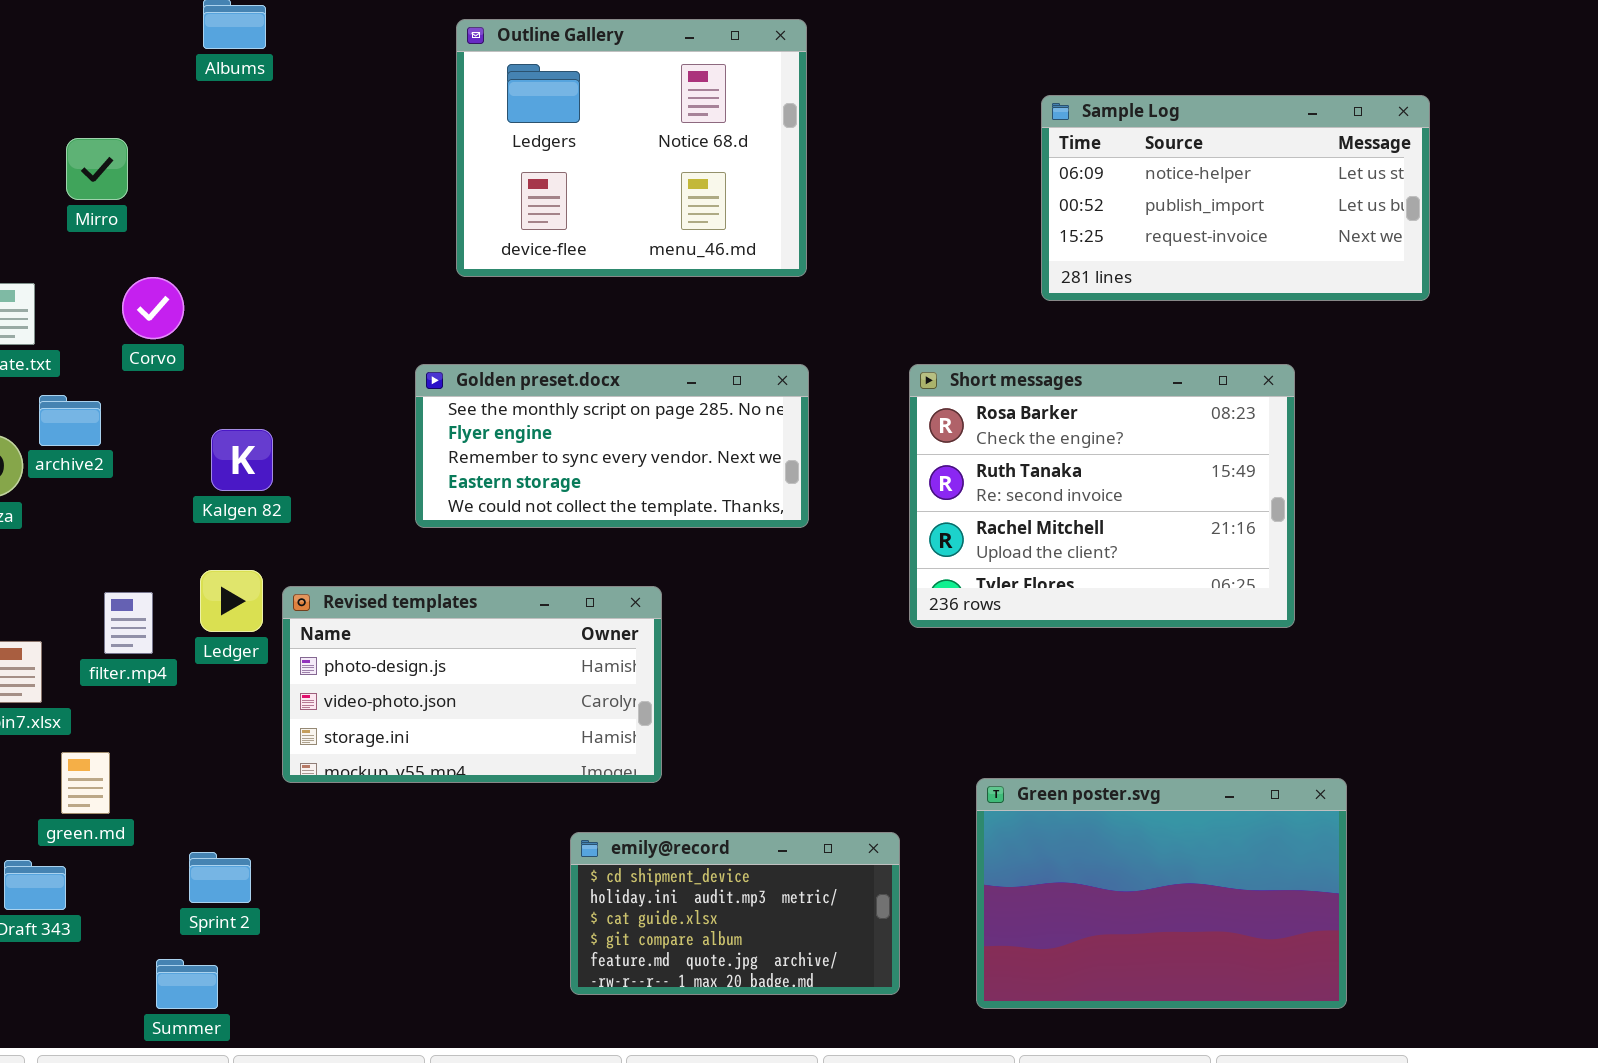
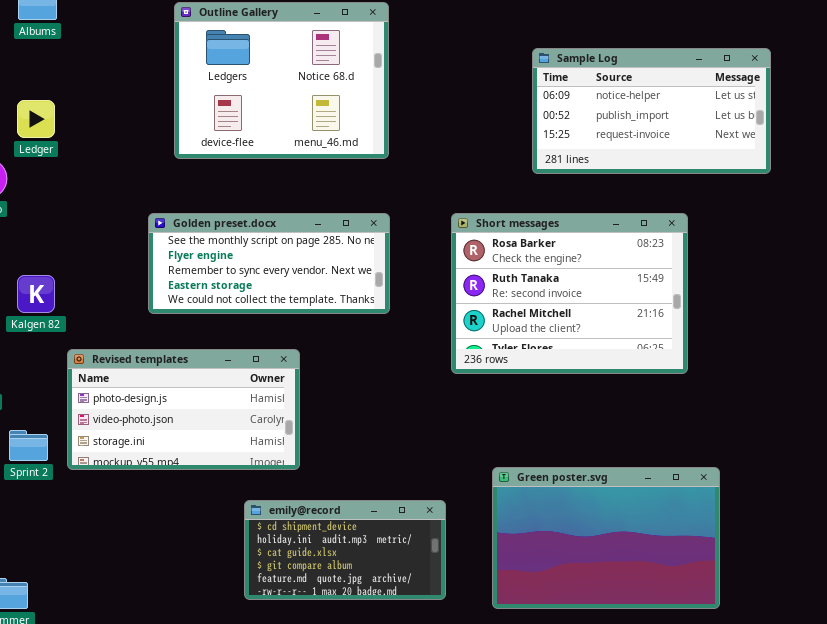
Kalgen 82: [211,429,273,491] -> [17,275,55,313], moved
Ledger: [200,570,263,632] -> [17,100,55,138], moved
Sprint 2: [189,852,251,903] -> [9,430,48,461], moved

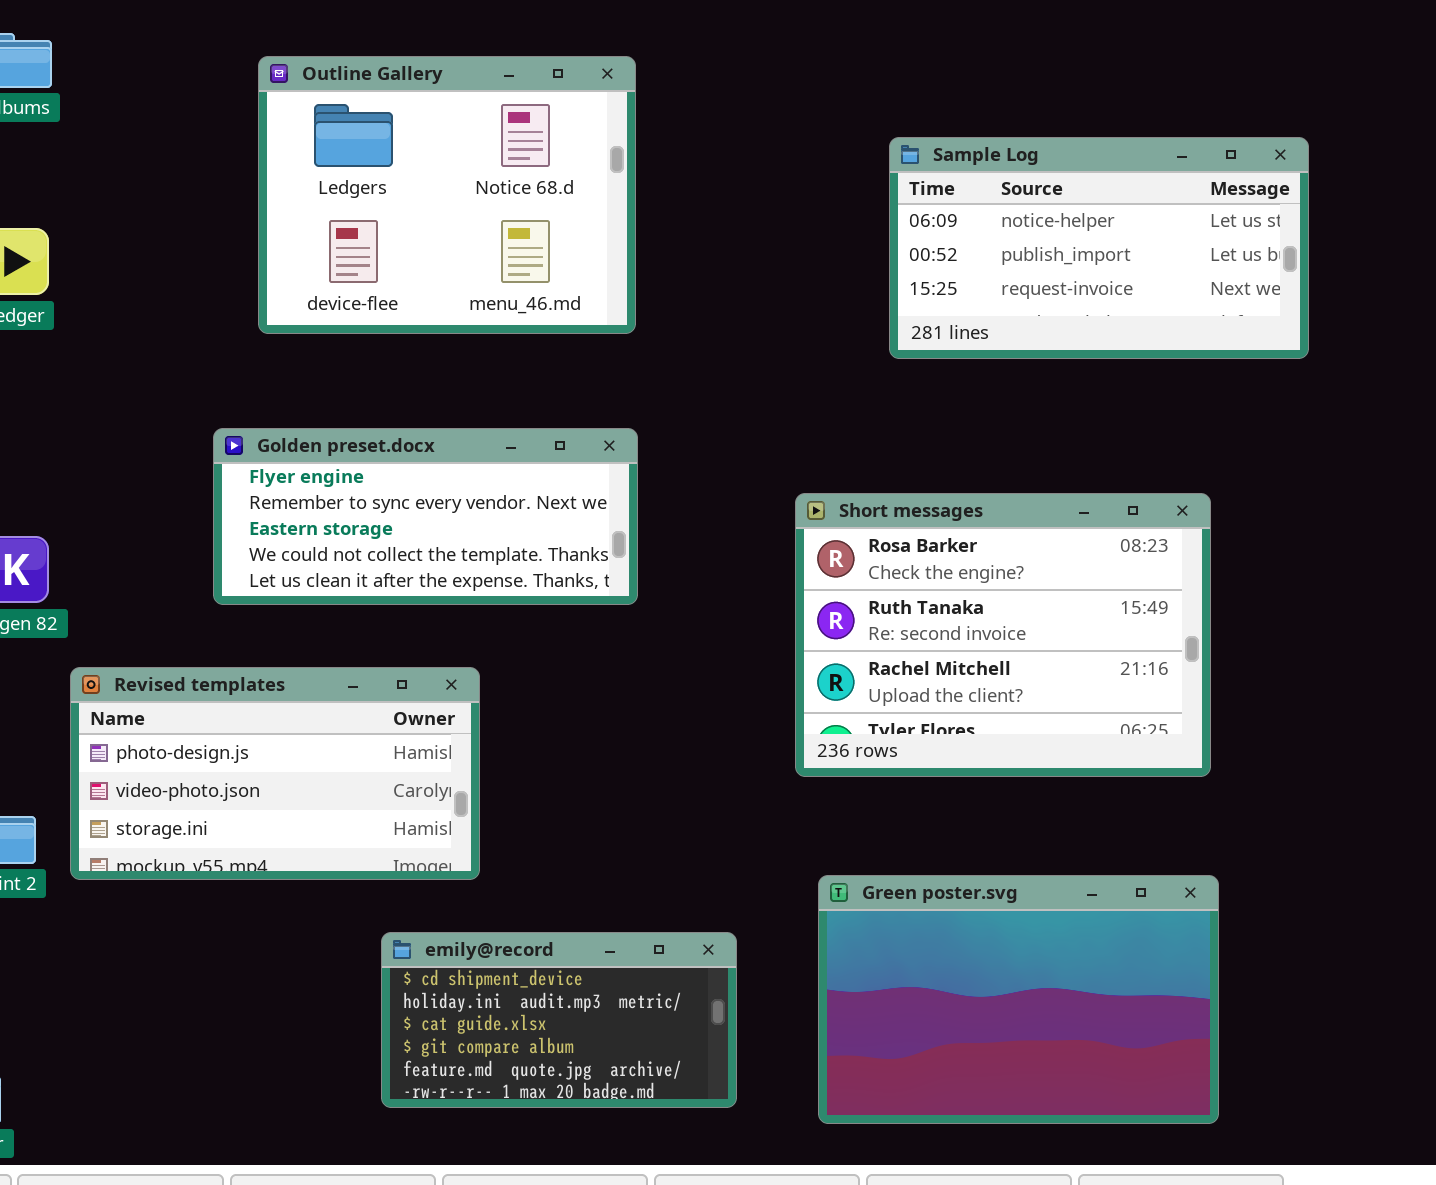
Golden preset.docx: [148,213,390,314] -> [213,428,638,605], scrolled down 1 row
Short messages: [451,213,688,374] -> [795,493,1211,777], moved

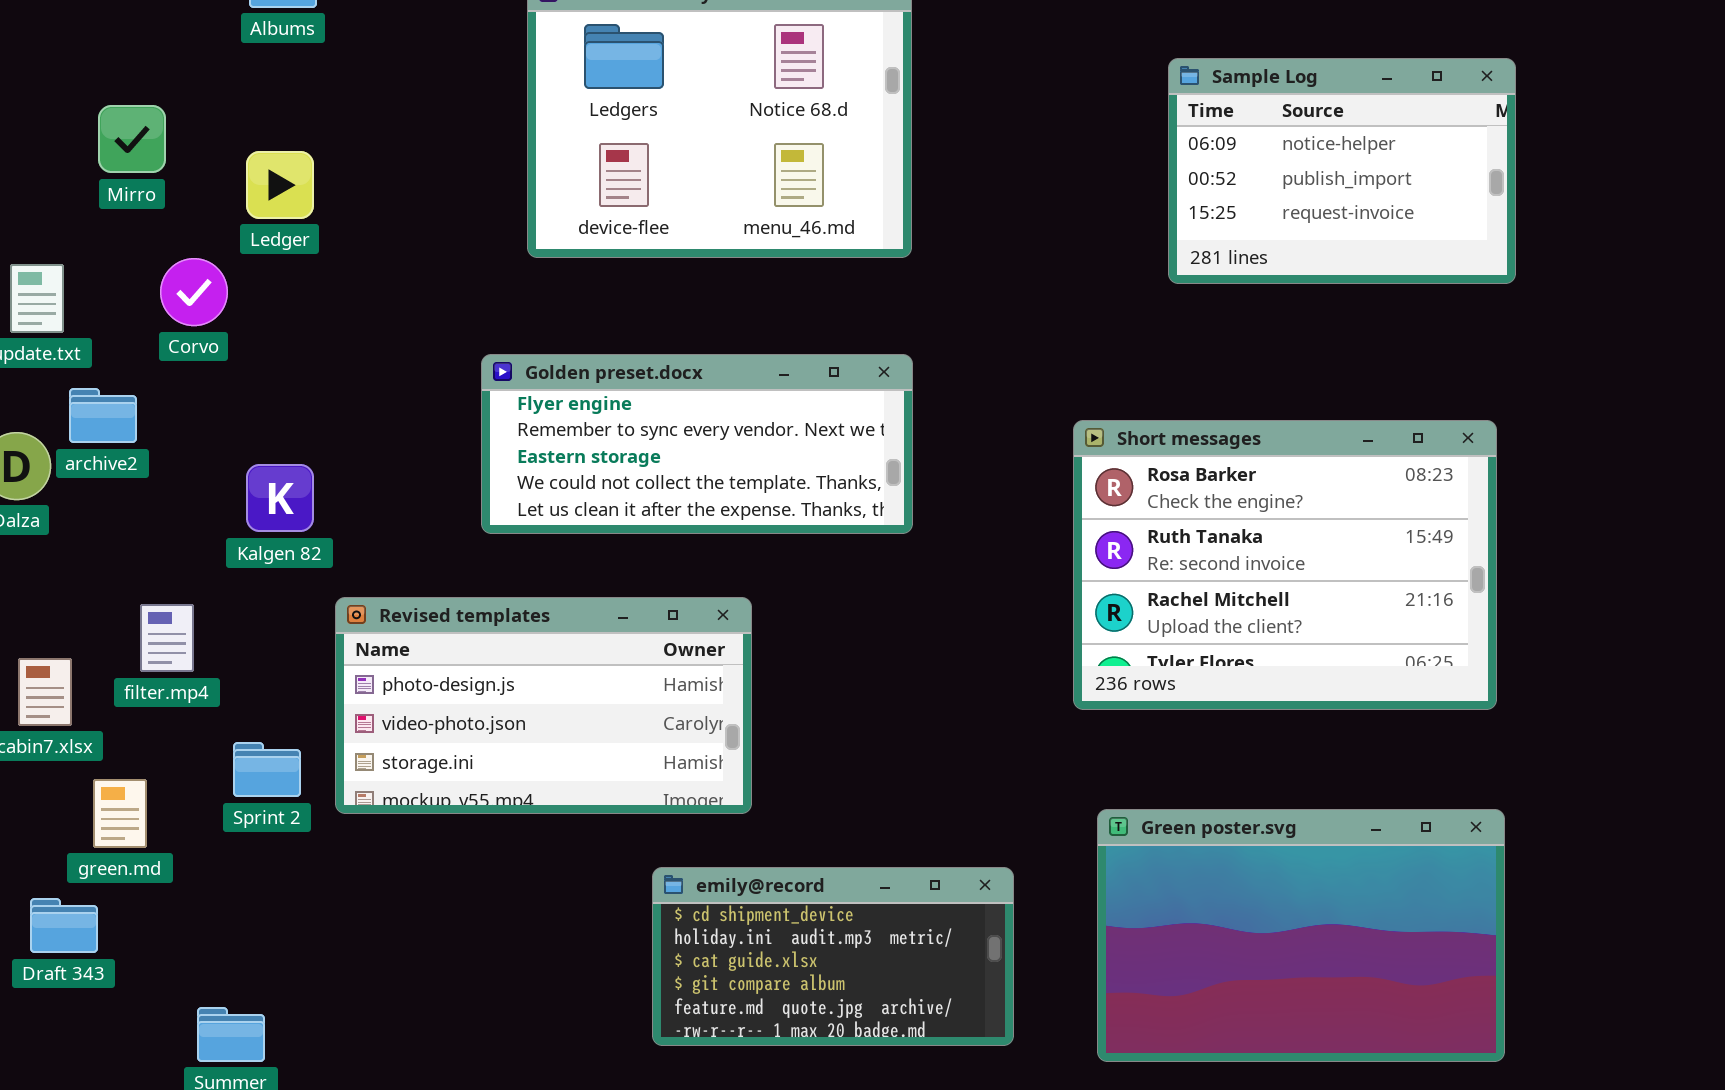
Sample Log: [889,137,1309,359] -> [1168,58,1516,284], resized

